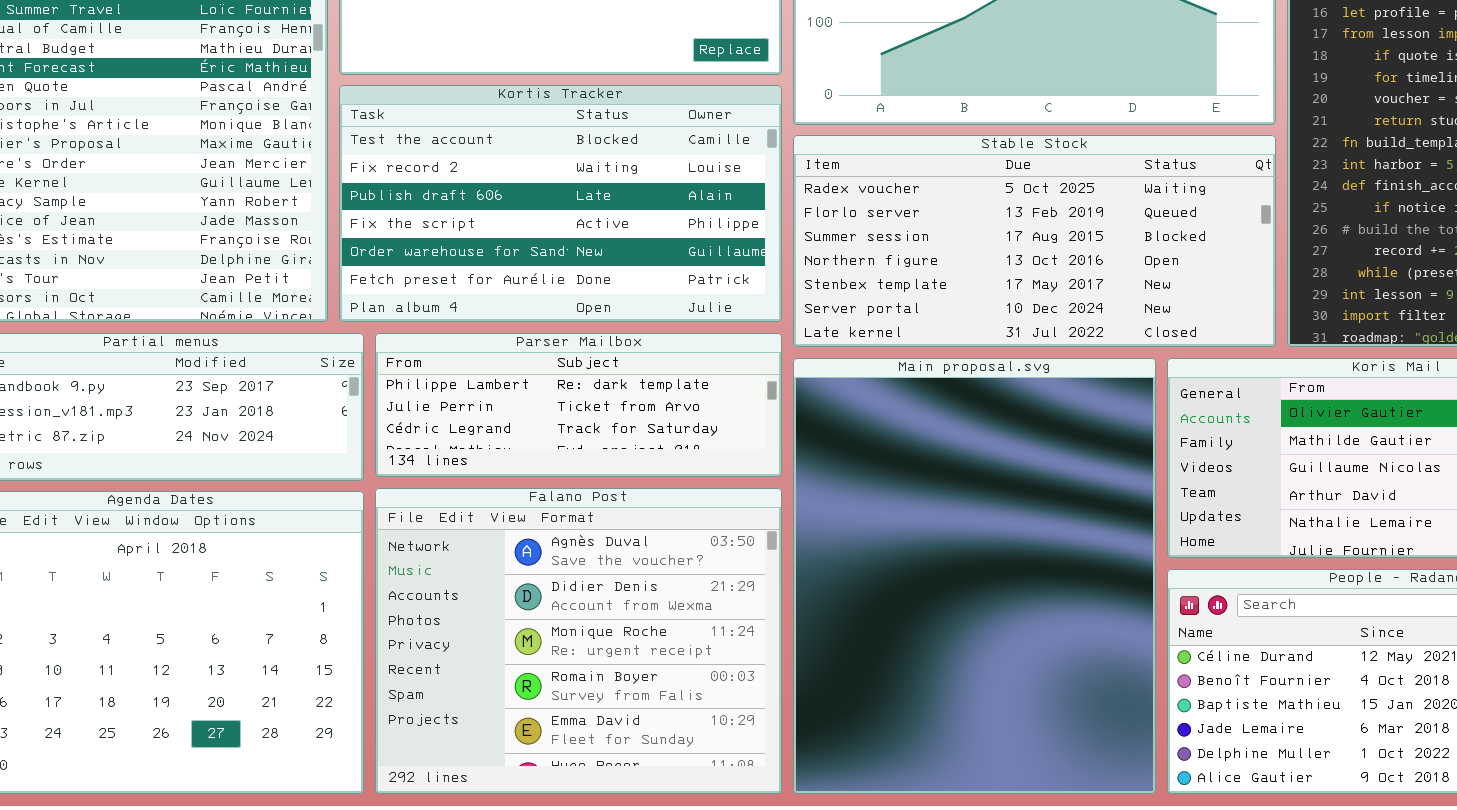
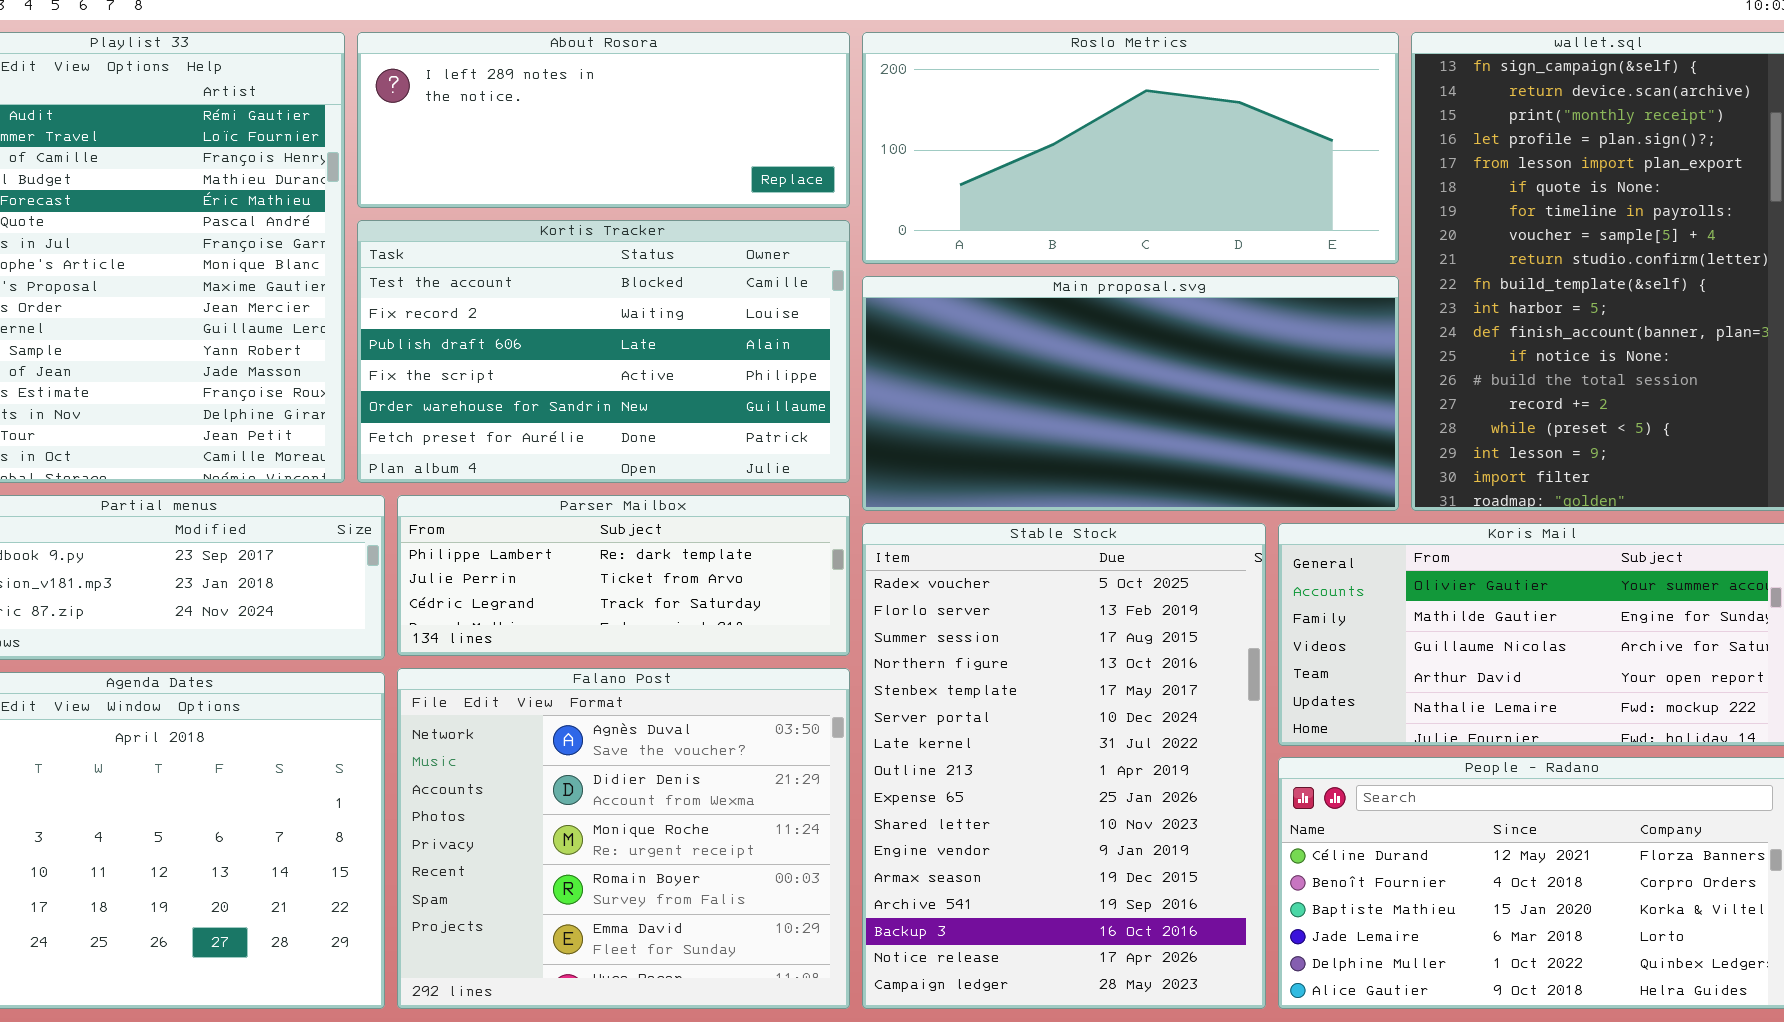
Stable Stock: [793,135,1276,347] -> [862,523,1266,1009], moved, resized
Main proposal.svg: [793,358,1156,794] -> [862,276,1399,511], moved, resized

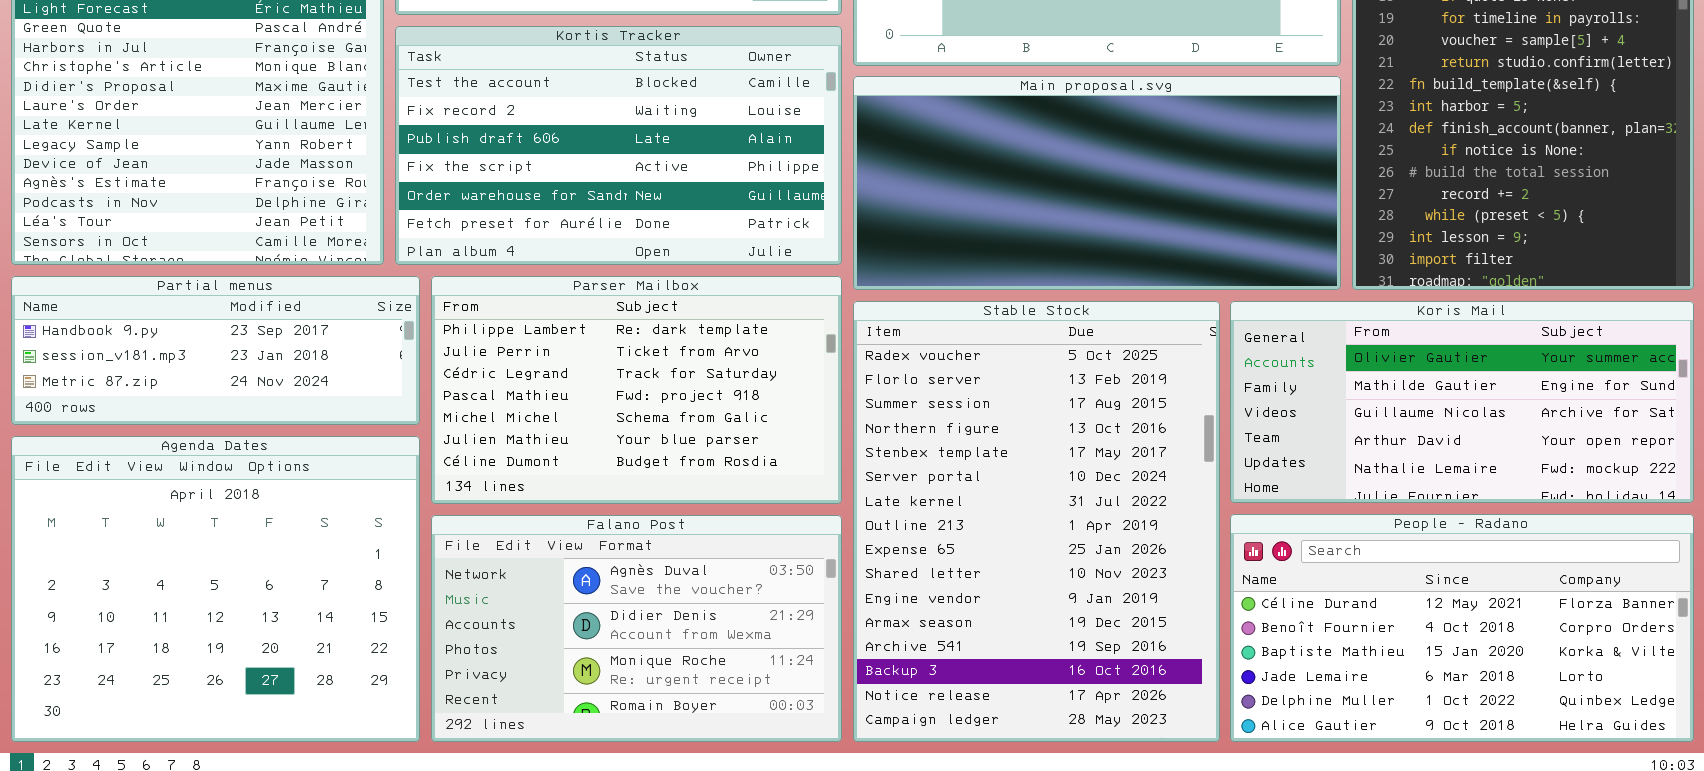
Parser Mailbox: [397,495,850,656] -> [431,276,842,504], resized
Falano Post: [397,668,850,1009] -> [431,515,842,742], resized

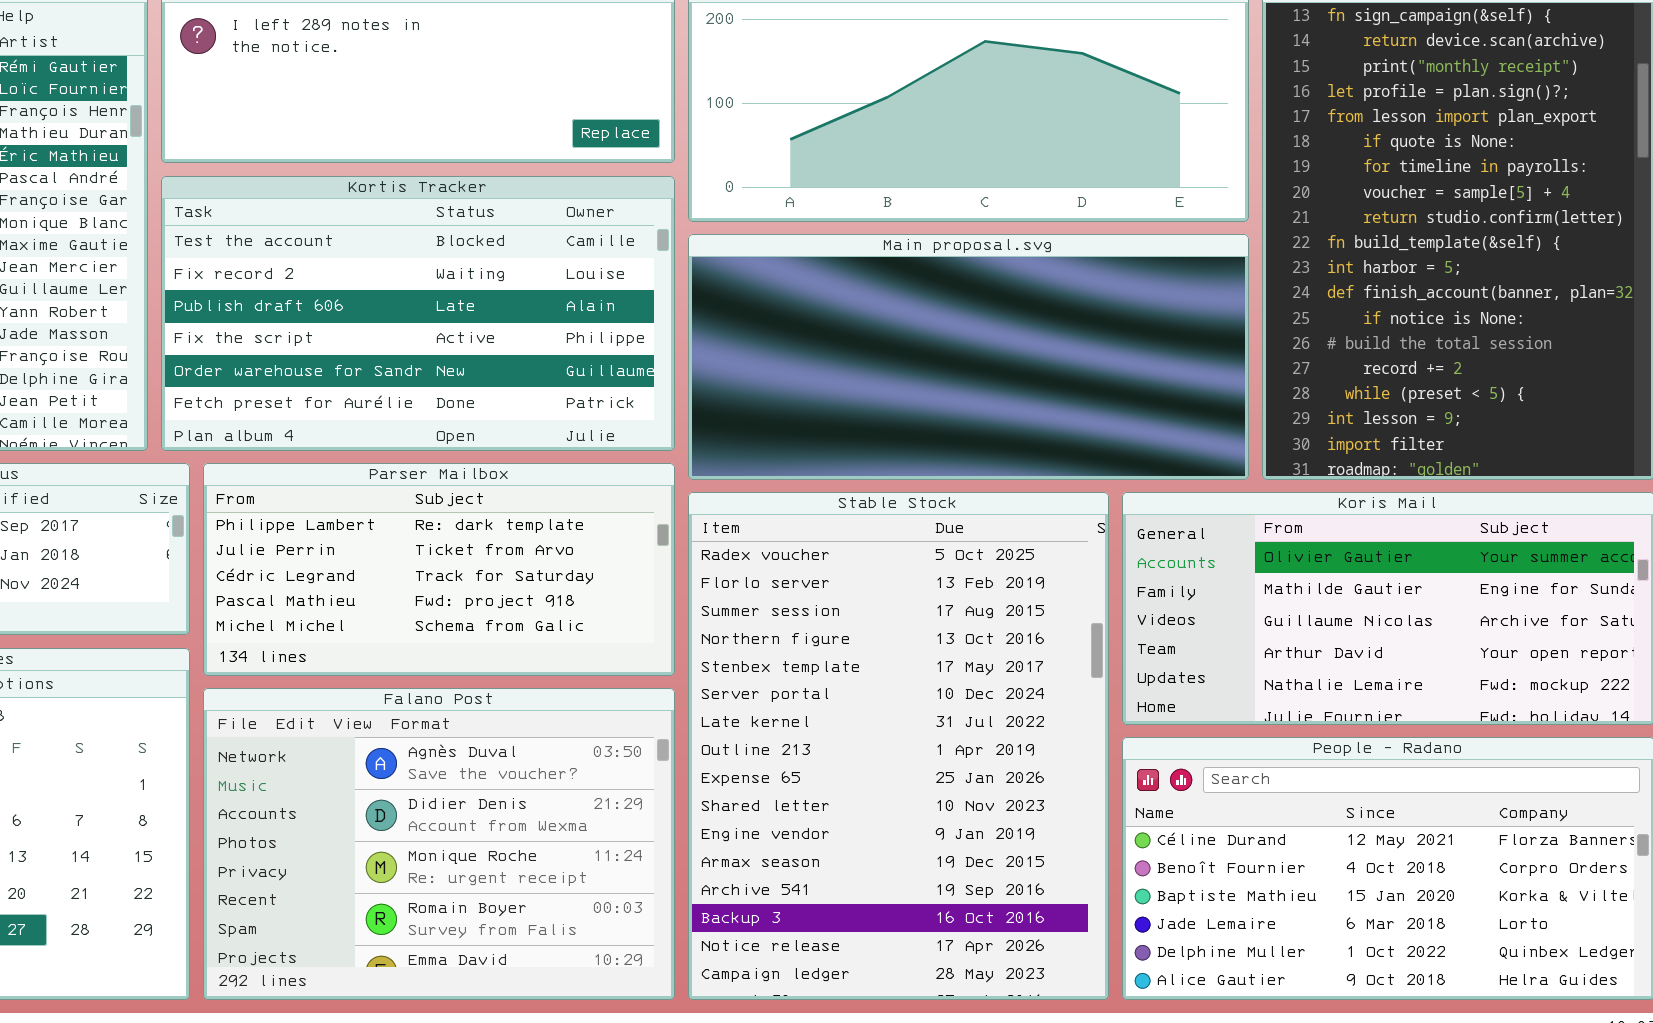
Parser Mailbox: [431,276,842,504] -> [203,463,675,676], resized
Falano Post: [431,515,842,742] -> [203,688,675,1000], resized

